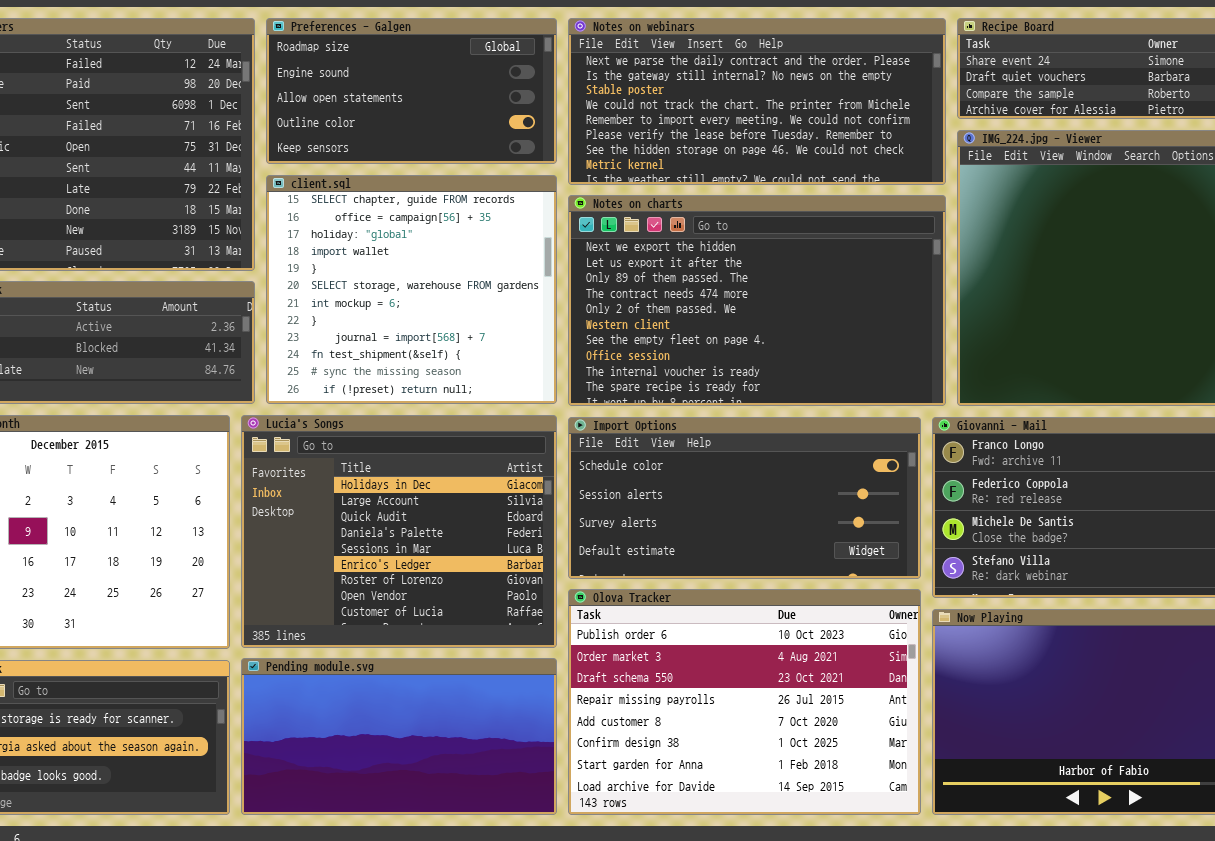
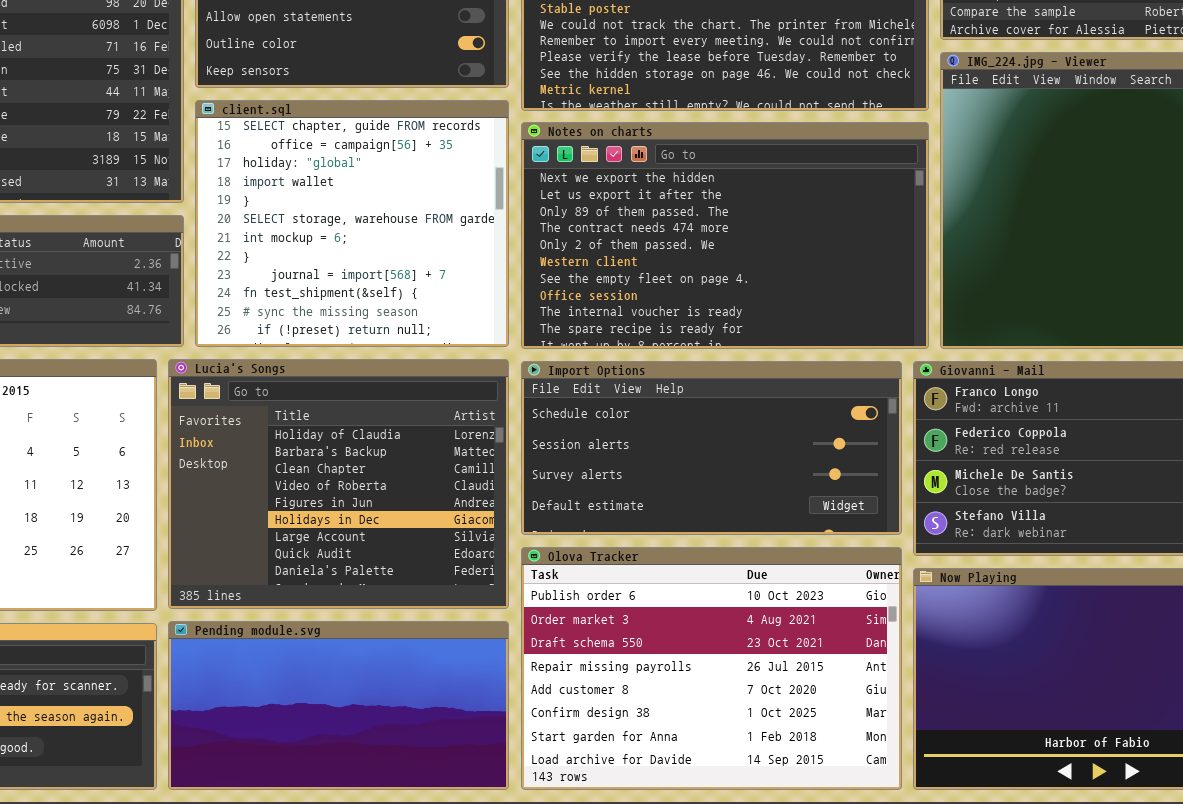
Lucia's Songs: [241,415,557,648] -> [168,359,509,609], scrolled up 5 rows

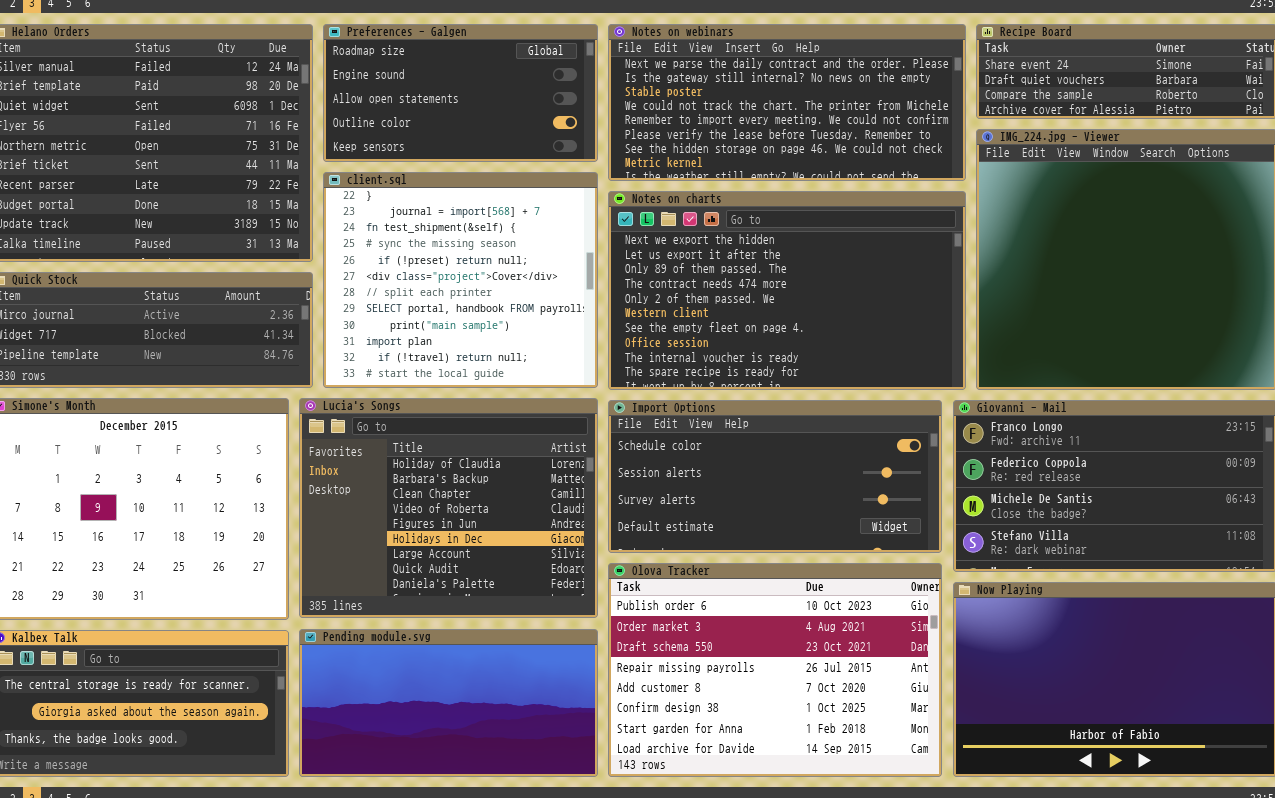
client.sql: [195,100,509,347] -> [323,172,598,388], scrolled down 7 rows

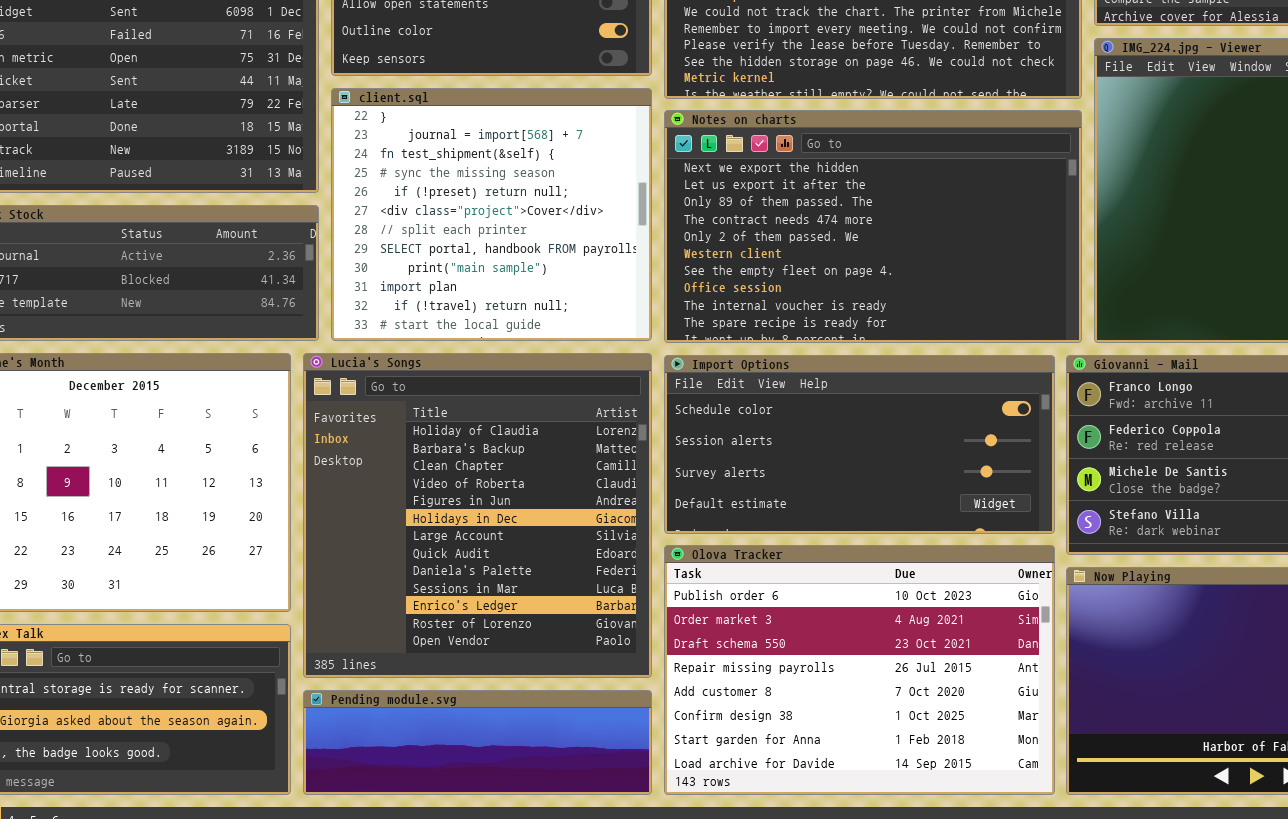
Lucia's Songs: [299,398,598,618] -> [303,353,652,678], resized
Pending module.svg: [299,629,598,777] -> [303,690,652,795], resized

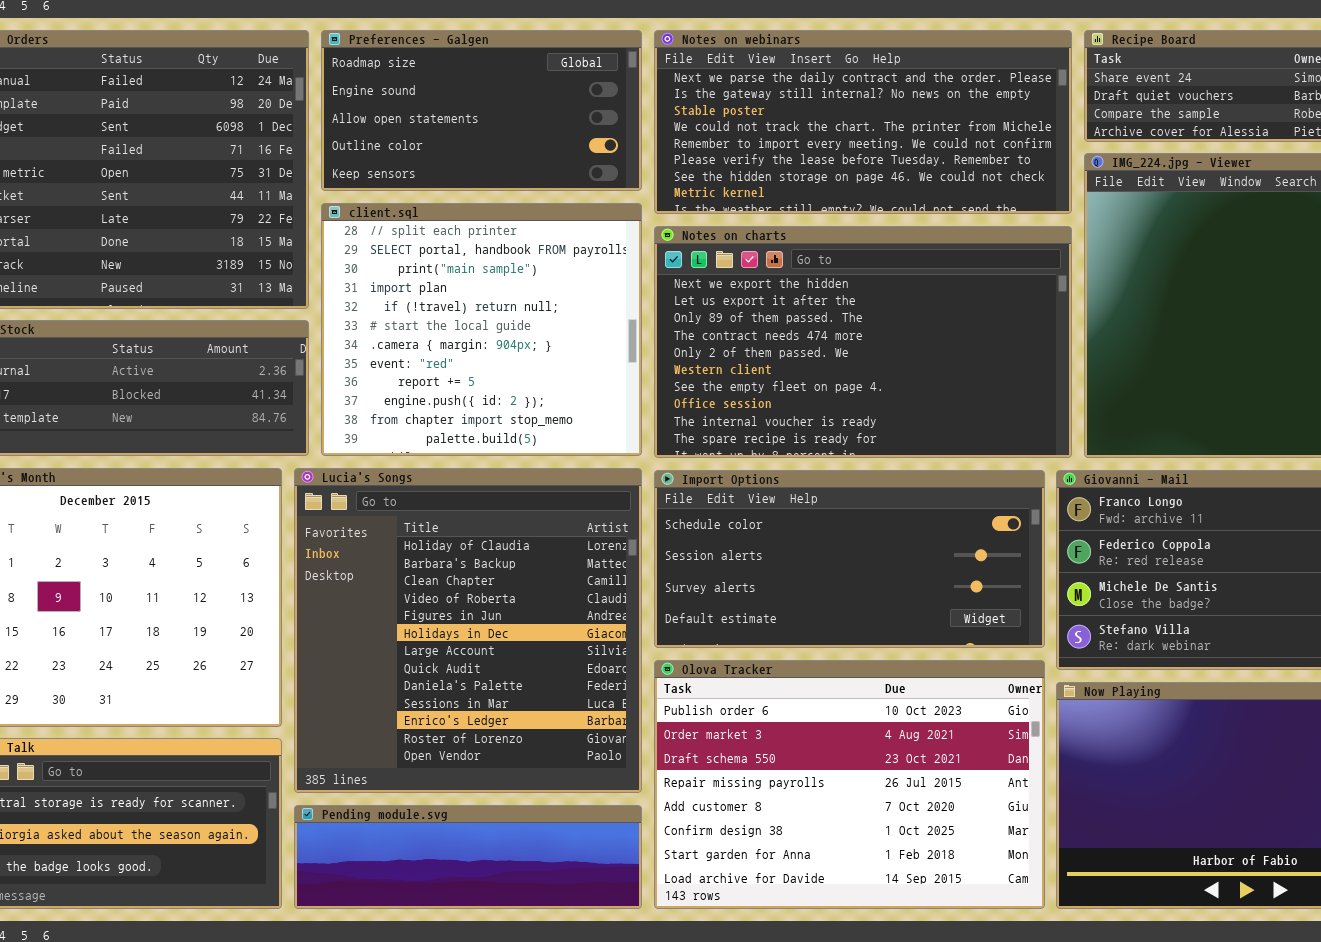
client.sql: [331,88,652,341] -> [321,203,642,456], scrolled down 6 rows

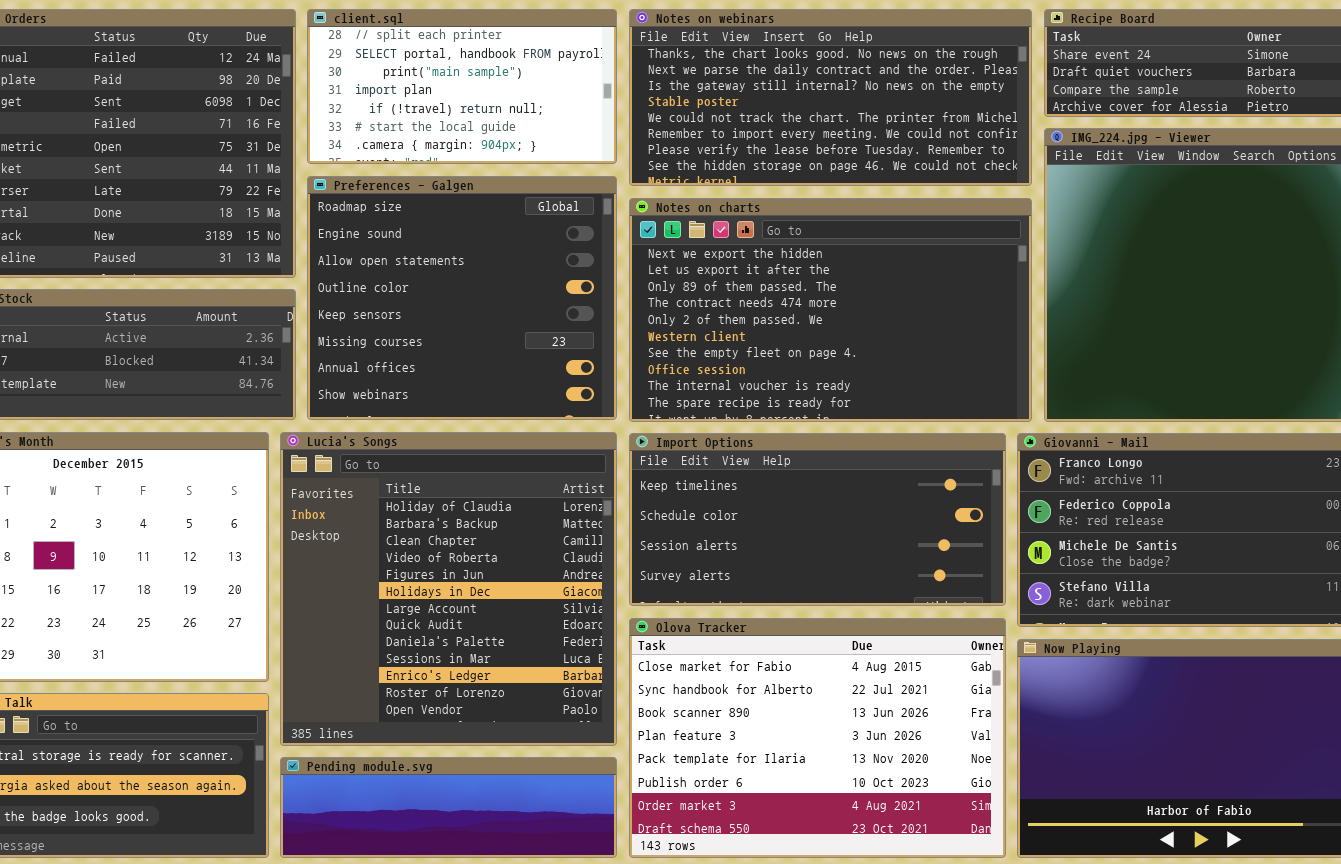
Preferences - Galgen: [321,30,642,191] -> [307,176,617,420], moved, resized
Notes on webinars: [654,30,1072,214] -> [629,9,1032,186], scrolled up 1 row
client.sql: [321,203,642,456] -> [307,9,617,164], moved, resized
Import Options: [654,470,1045,648] -> [629,433,1006,606], scrolled up 1 row
Olova Tracker: [654,660,1045,909] -> [629,618,1006,858], scrolled up 5 rows

